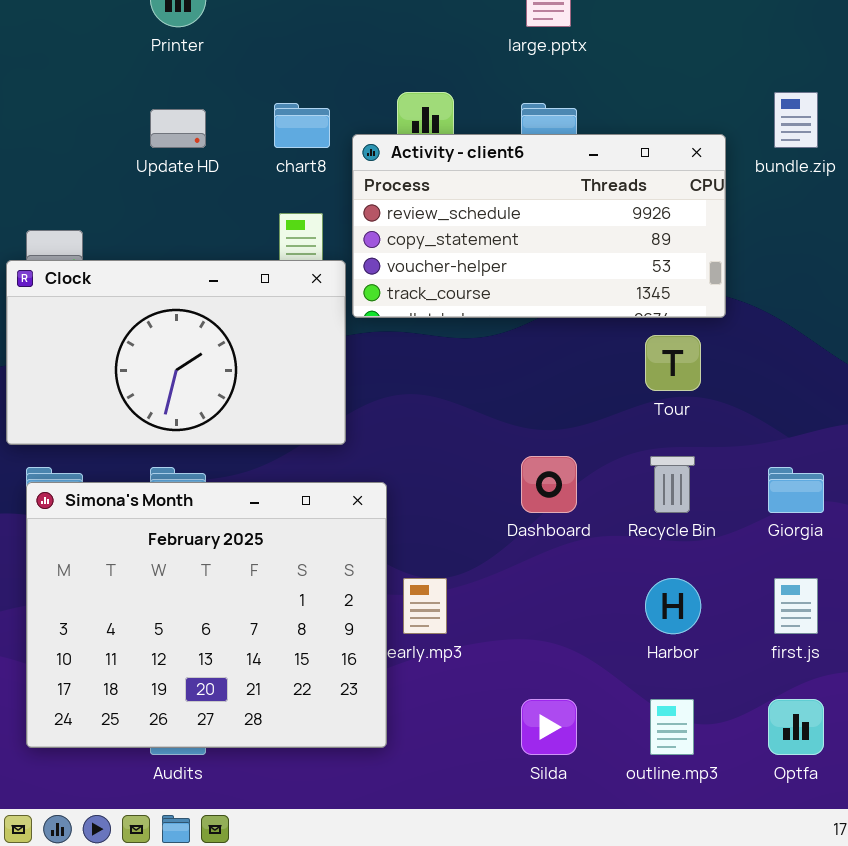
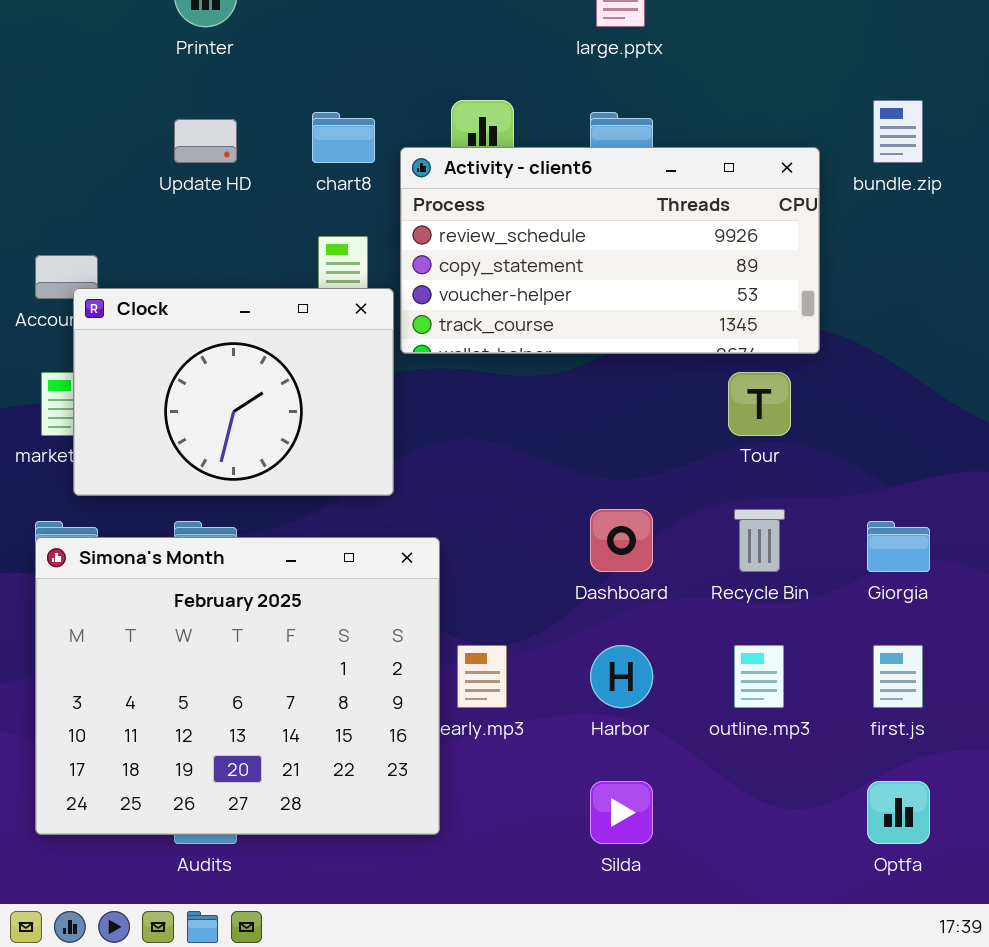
Clock: [6,260,346,445] -> [73,288,394,496], resized
Harbor: [645,578,701,634] -> [590,645,653,708], moved
outline.mp3: [650,699,694,755] -> [734,645,784,708], moved

